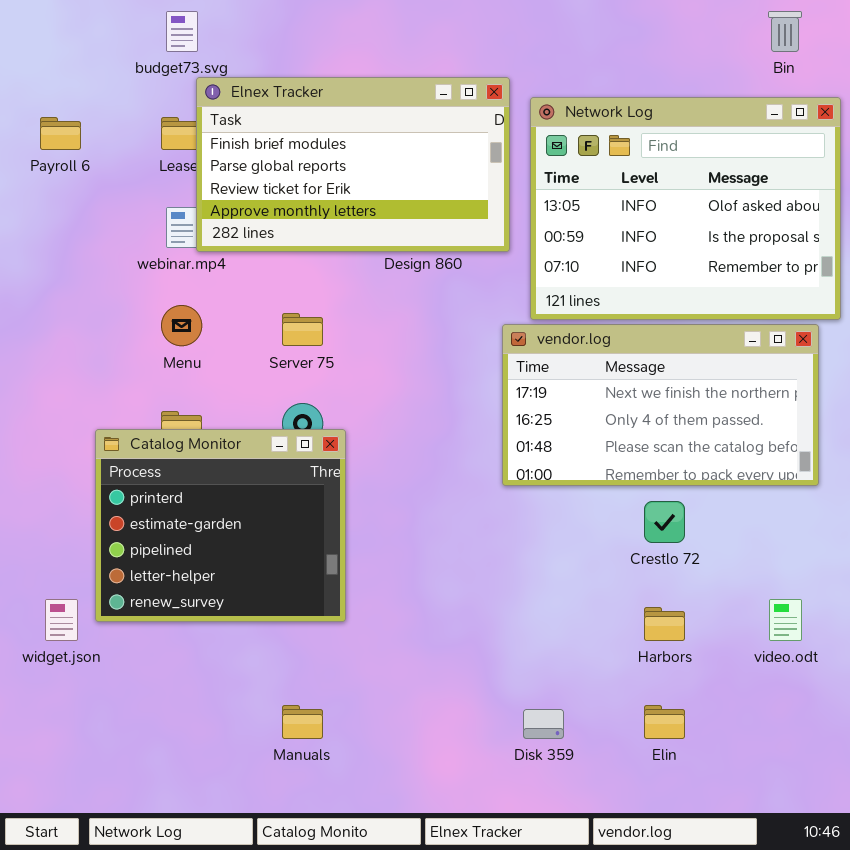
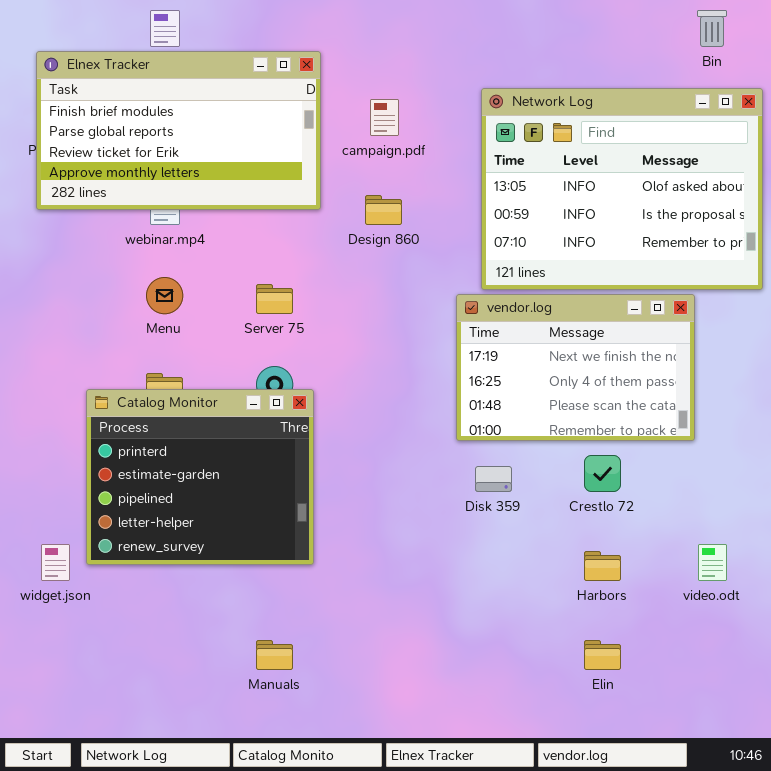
Elnex Tracker: [196,77,510,252] -> [36,51,321,210], moved
vendor.log: [502,324,819,486] -> [456,294,695,441], resized
Disk 359: [523,709,564,739] -> [475,466,512,492], moved

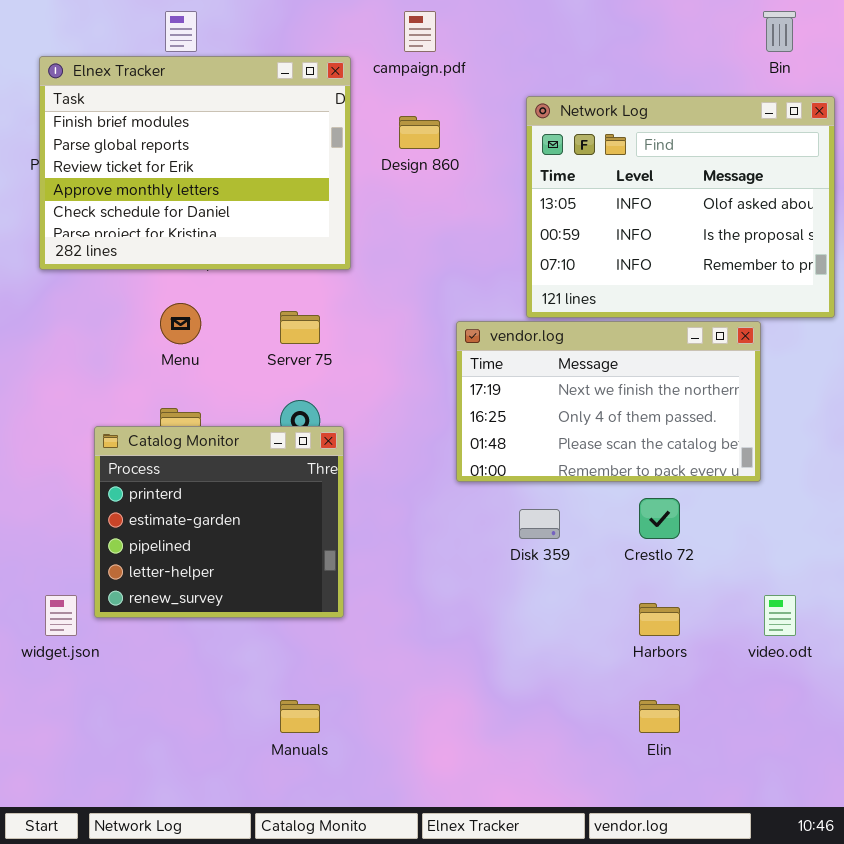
Elnex Tracker: [36,51,321,210] -> [39,56,351,270], resized
campaign.pdf: [370,99,399,136] -> [404,11,436,52], moved
Design 860: [365,195,402,225] -> [399,116,440,149], moved
vendor.log: [456,294,695,441] -> [456,321,761,482], resized

